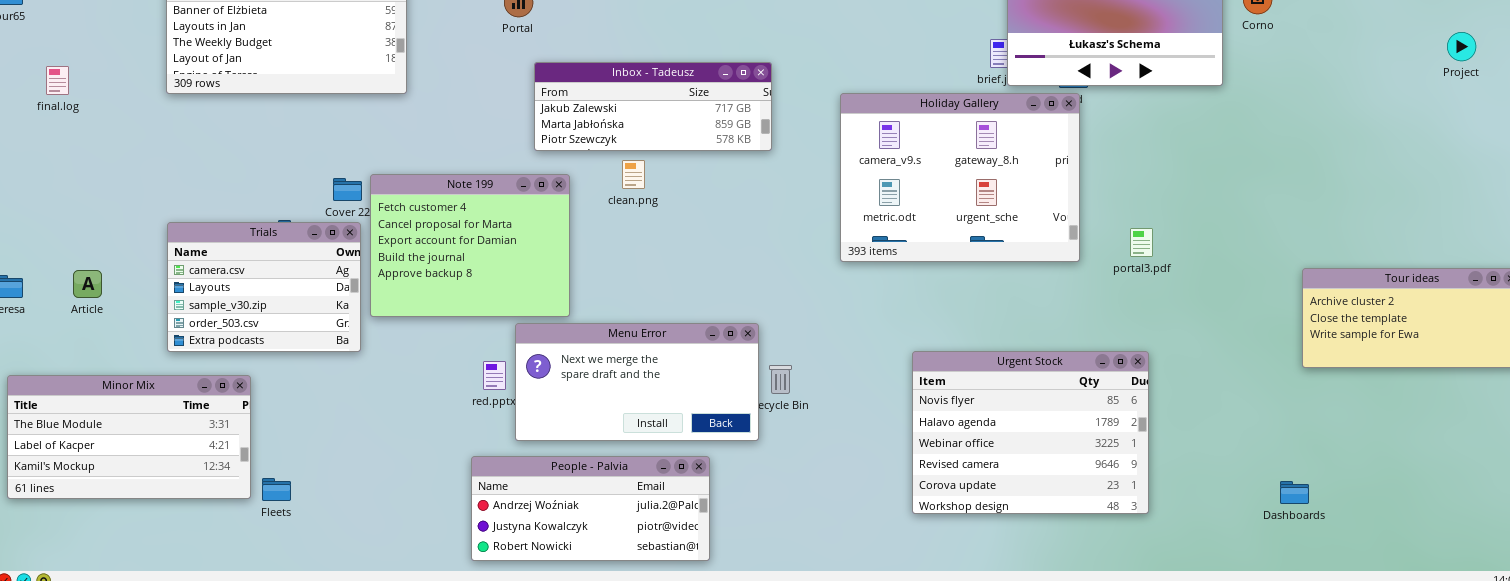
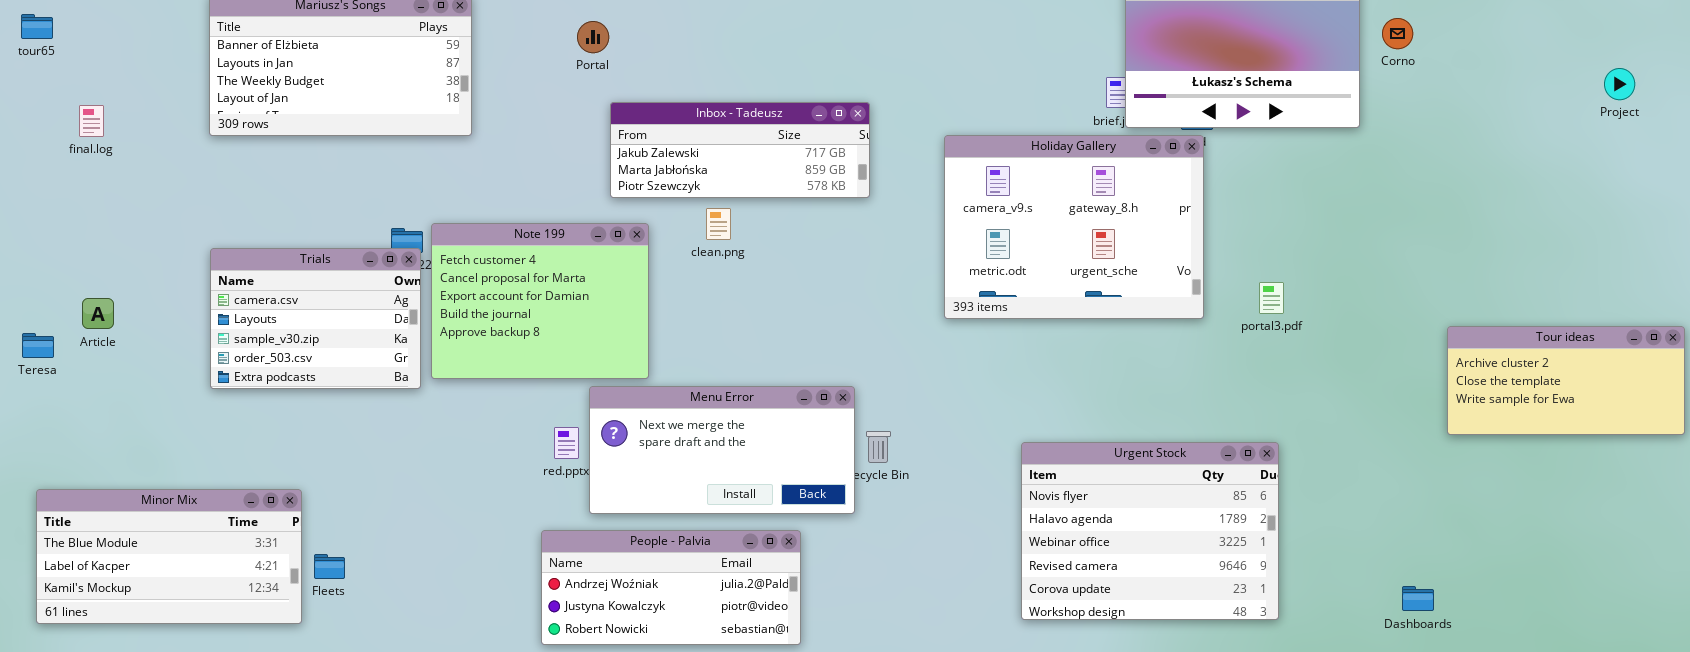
Trials: [167,222,361,352] -> [210,248,421,389], moved
Article: [73,270,102,298] -> [82,298,114,329], moved
Urgent Stock: [912,351,1149,514] -> [1021,442,1279,620], moved
Minor Mix: [7,375,251,499] -> [36,489,302,624], moved
Dashboards: [1280,481,1309,504] -> [1402,586,1434,611], moved

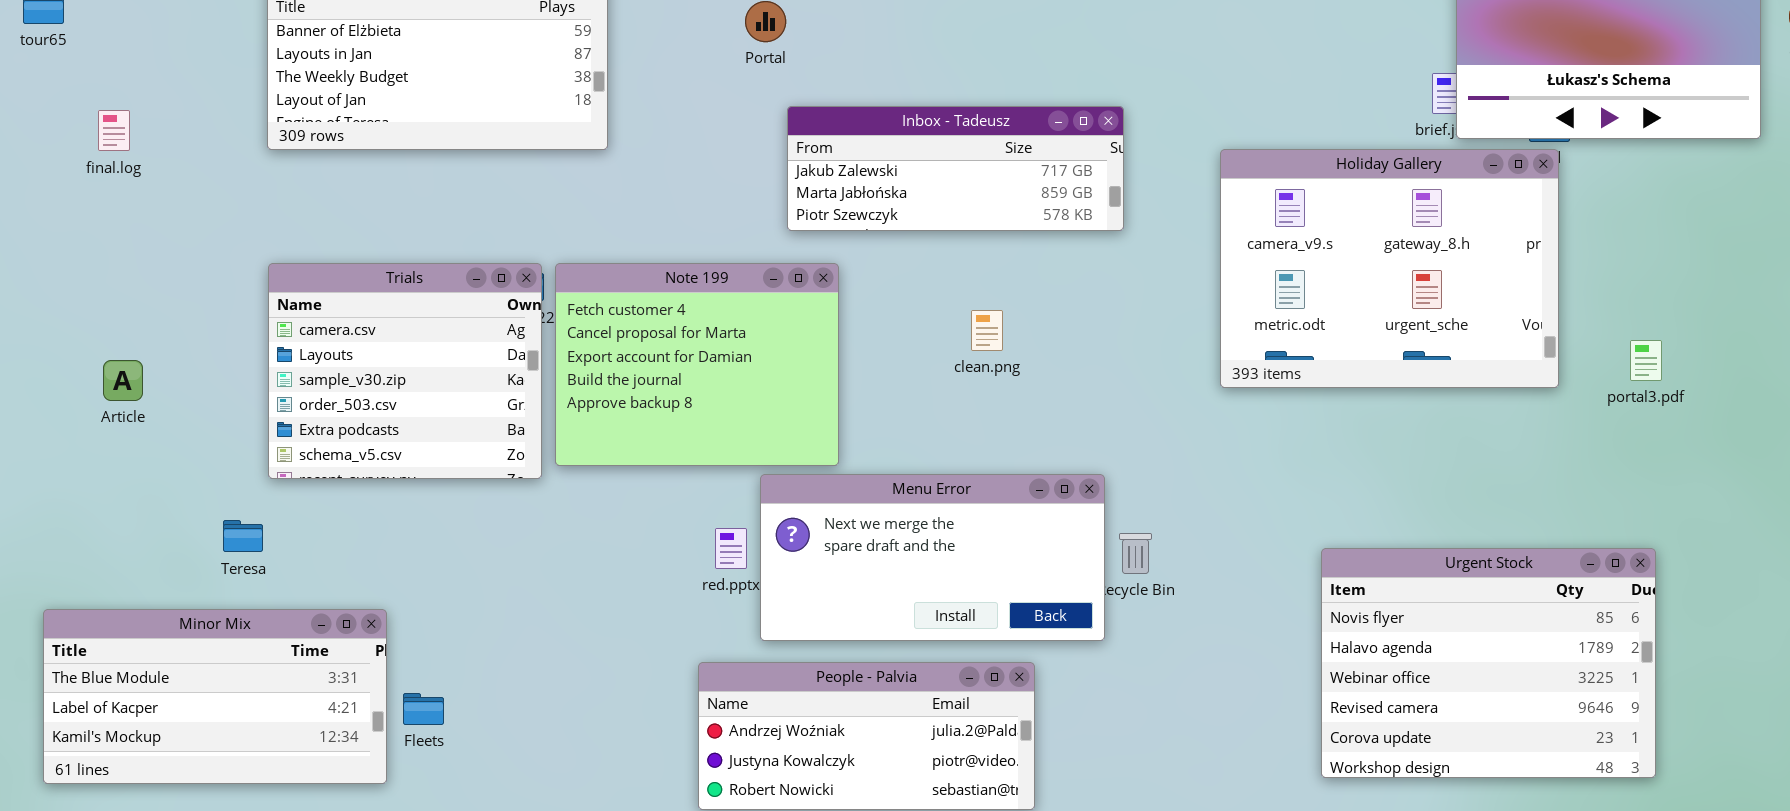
clean.png: [706,208,731,240] -> [971,310,1003,351], moved
Trials: [210,248,421,389] -> [268,263,542,479], resized
Teresa: [22,333,54,358] -> [223,520,263,552], moved

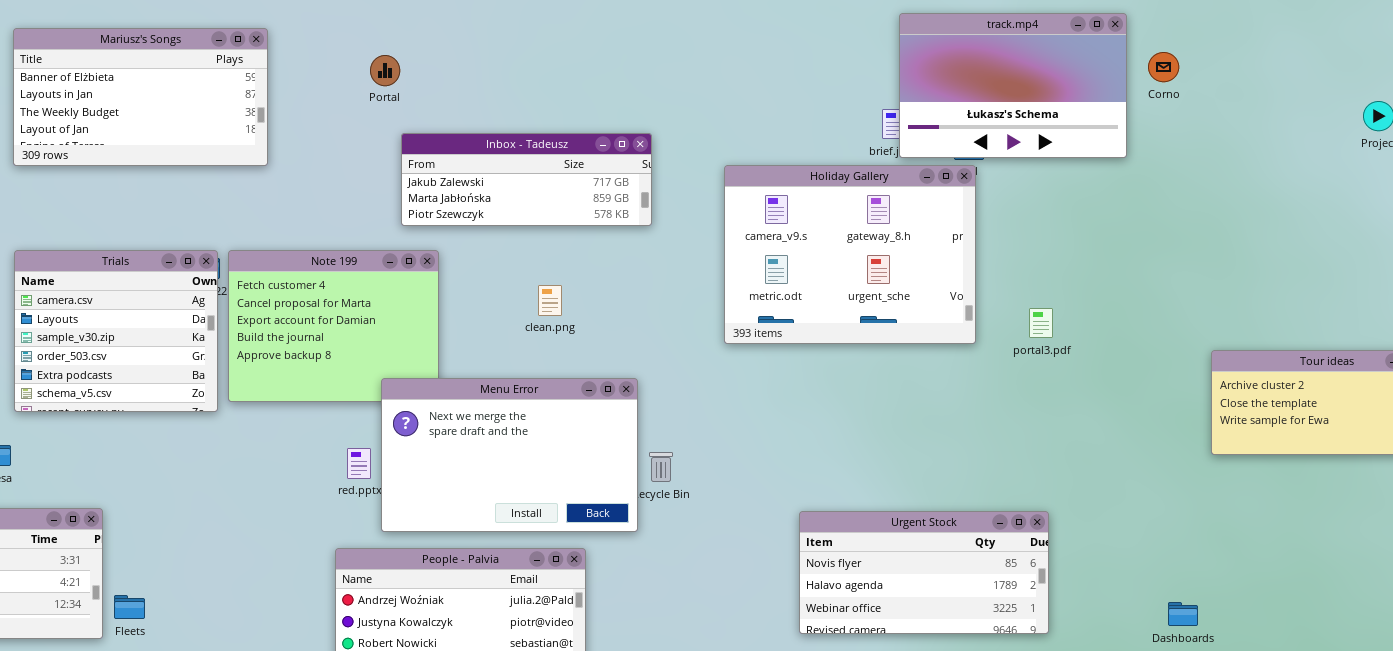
Menu Error: [760,474,1105,641] -> [381,378,638,532], resized
Urgent Stock: [1321,548,1656,778] -> [799,511,1049,634], resized
Fleets: [403,693,444,725] -> [114,595,145,619], moved

